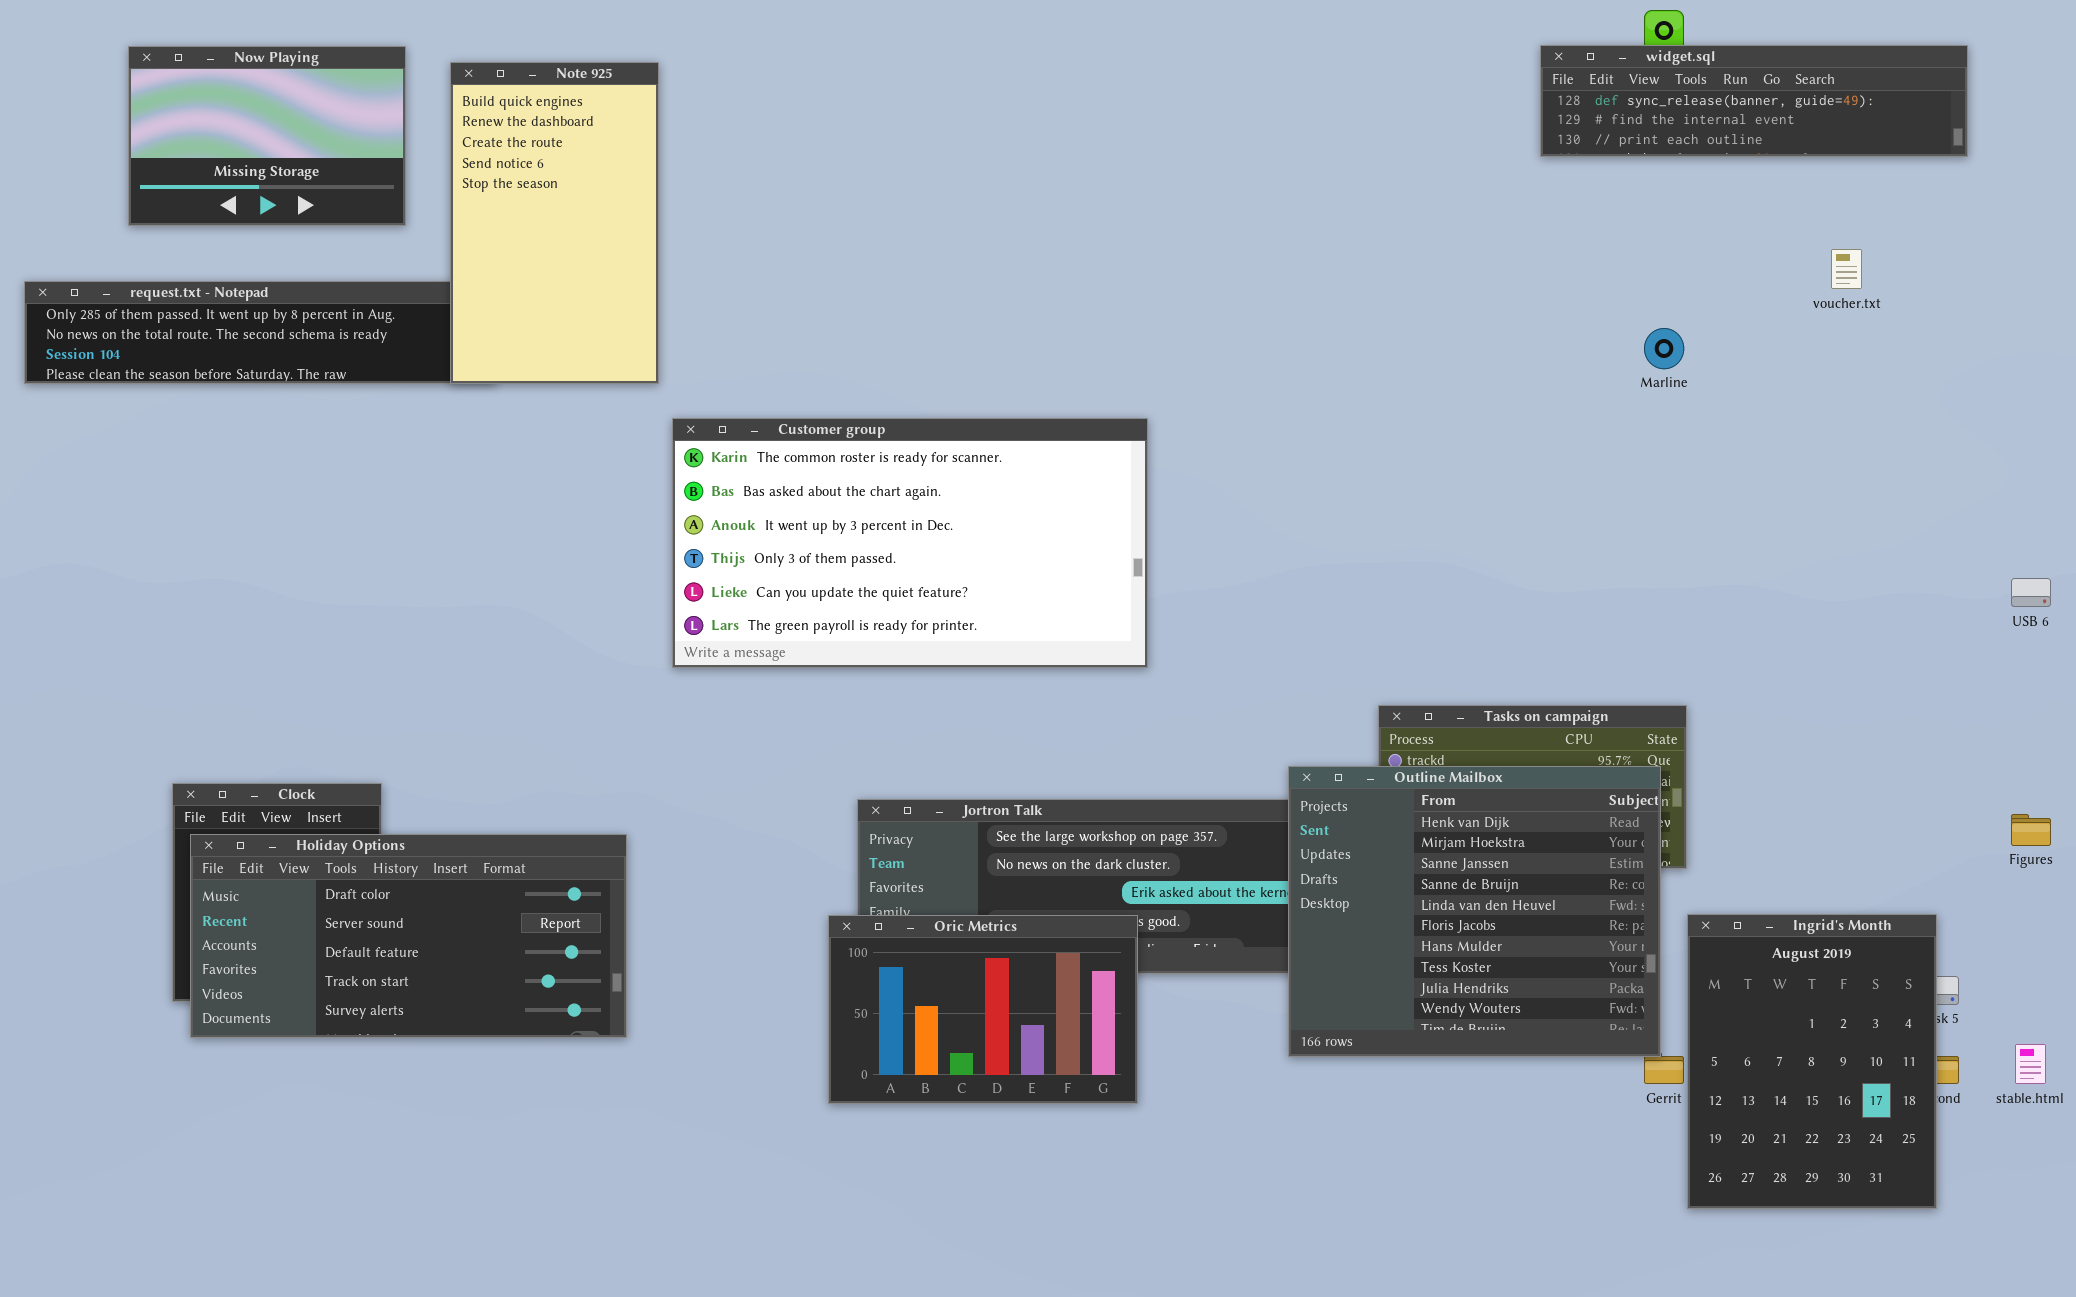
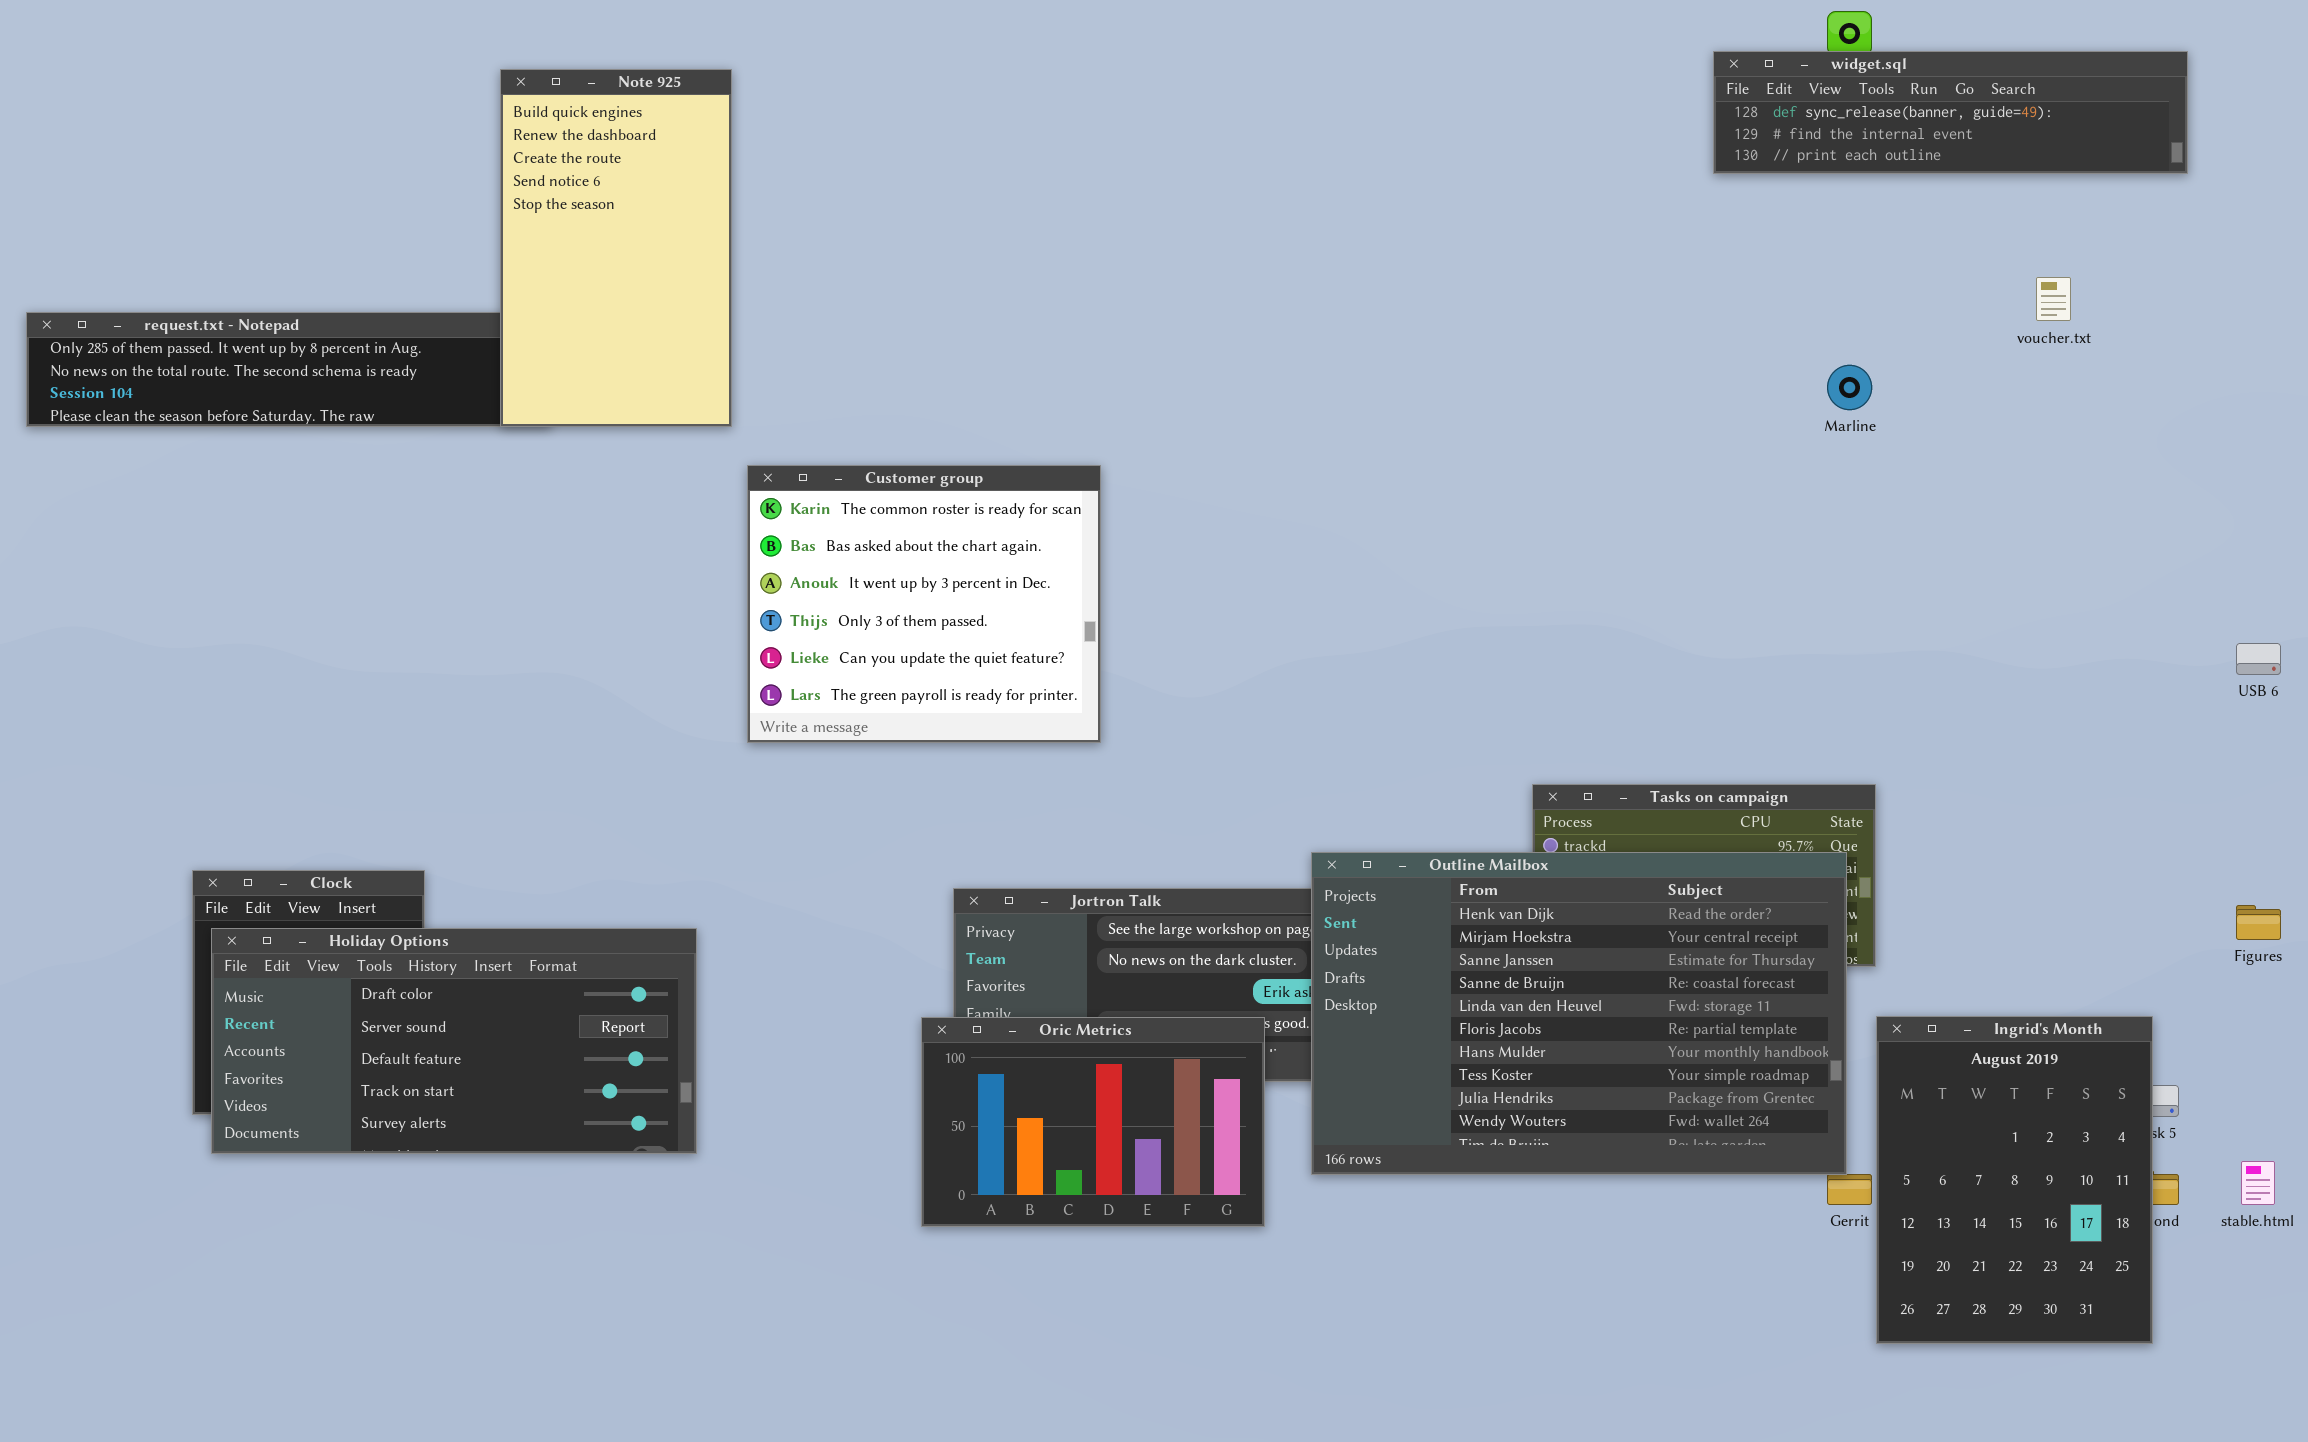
Now Playing: [128,46,406,226] -> none, closed
Customer group: [672,418,1148,668] -> [747,465,1101,743], resized
Outline Mailbox: [1288,766,1661,1057] -> [1311,852,1847,1175], resized

